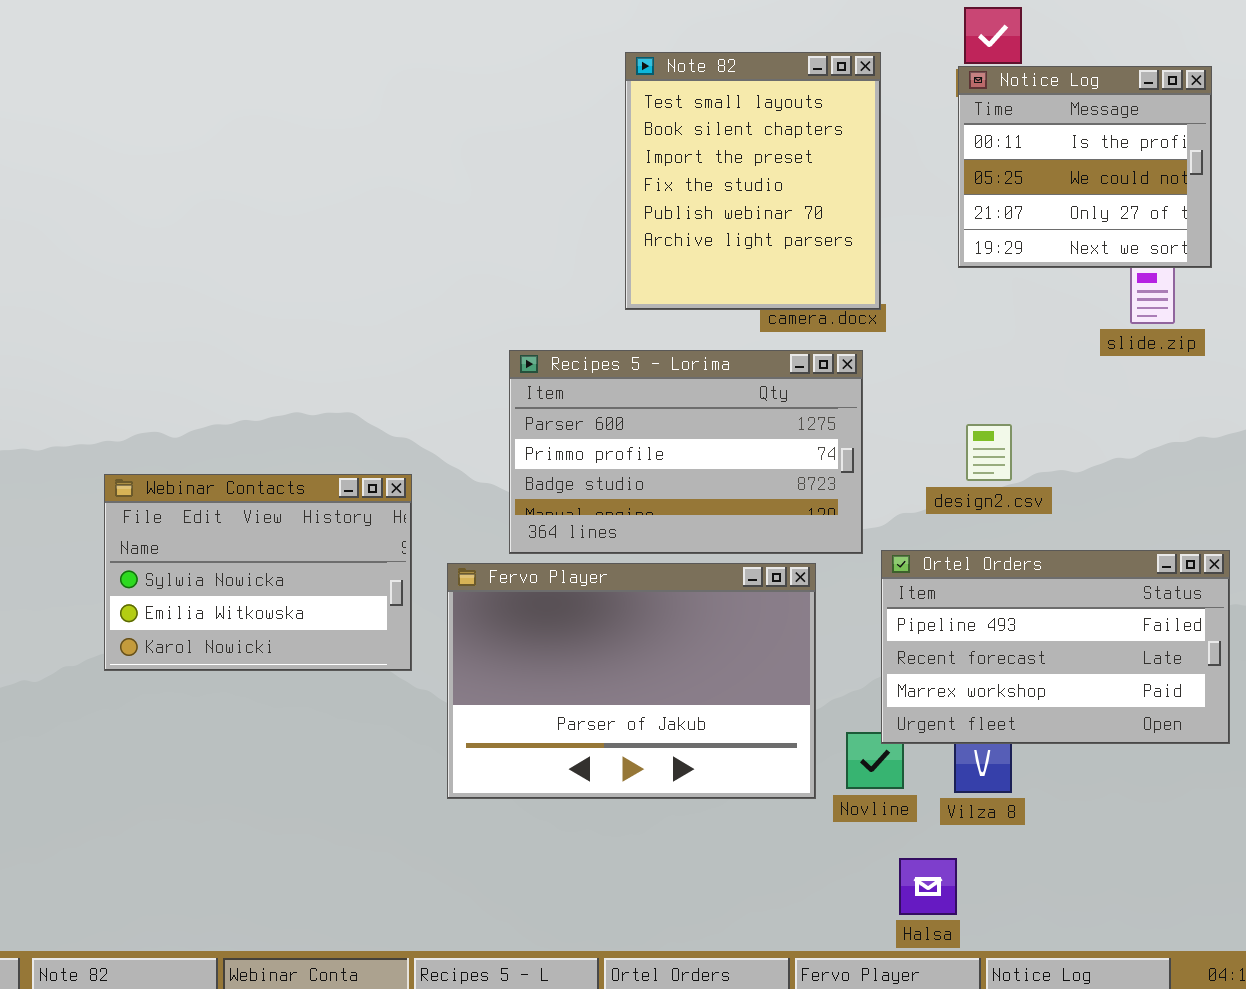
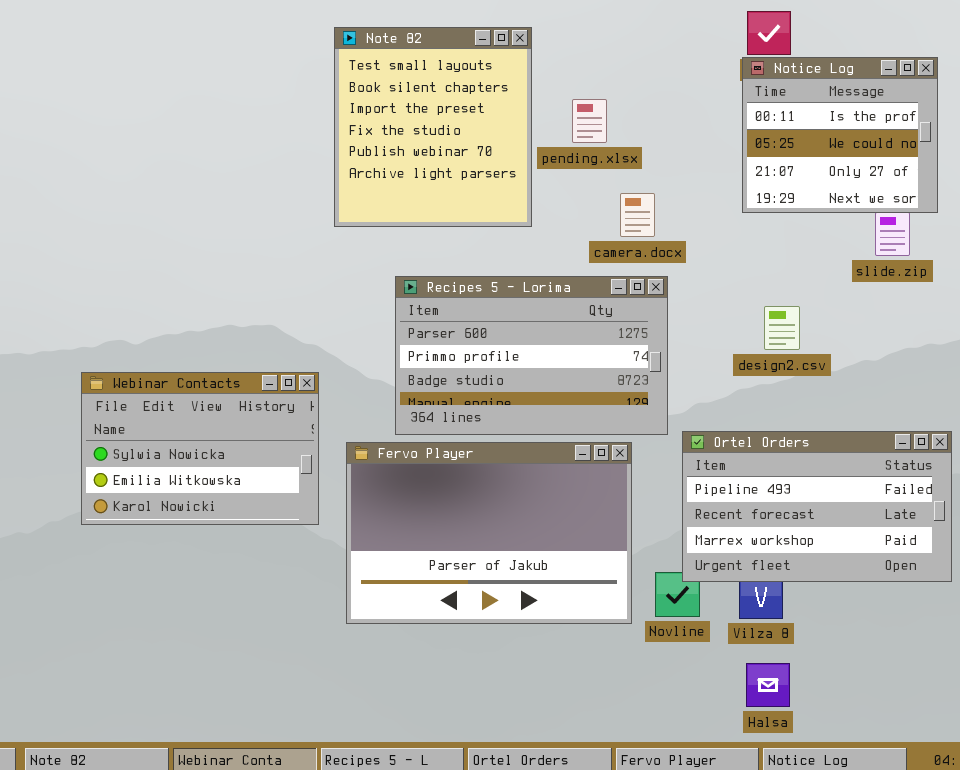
Note 82: [625,52,881,310] -> [334,27,532,227], moved
design2.csv: [966,424,1012,481] -> [764,306,800,350], moved
Halsa: [899,858,957,915] -> [746,663,790,707], moved

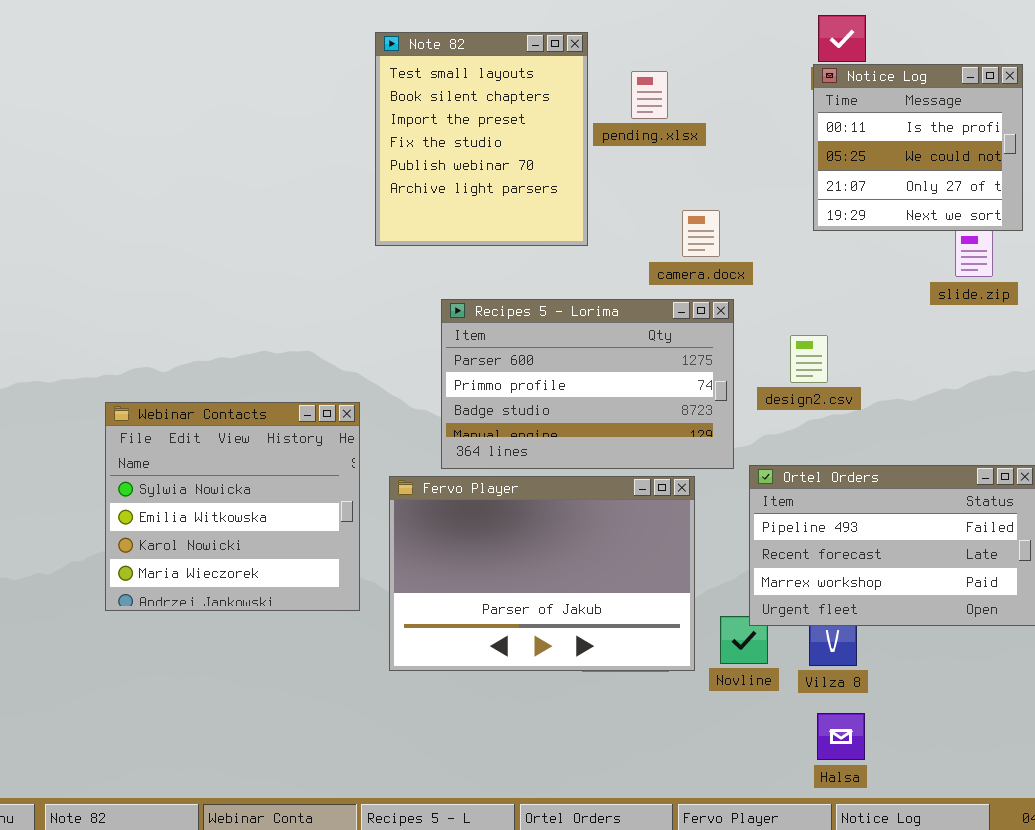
pending.xlsx: [572,99,607,143] -> [631,71,668,119], moved
design2.csv: [764,306,800,350] -> [790,335,828,383], moved
Webinar Contacts: [81,372,319,525] -> [105,402,360,611], resized

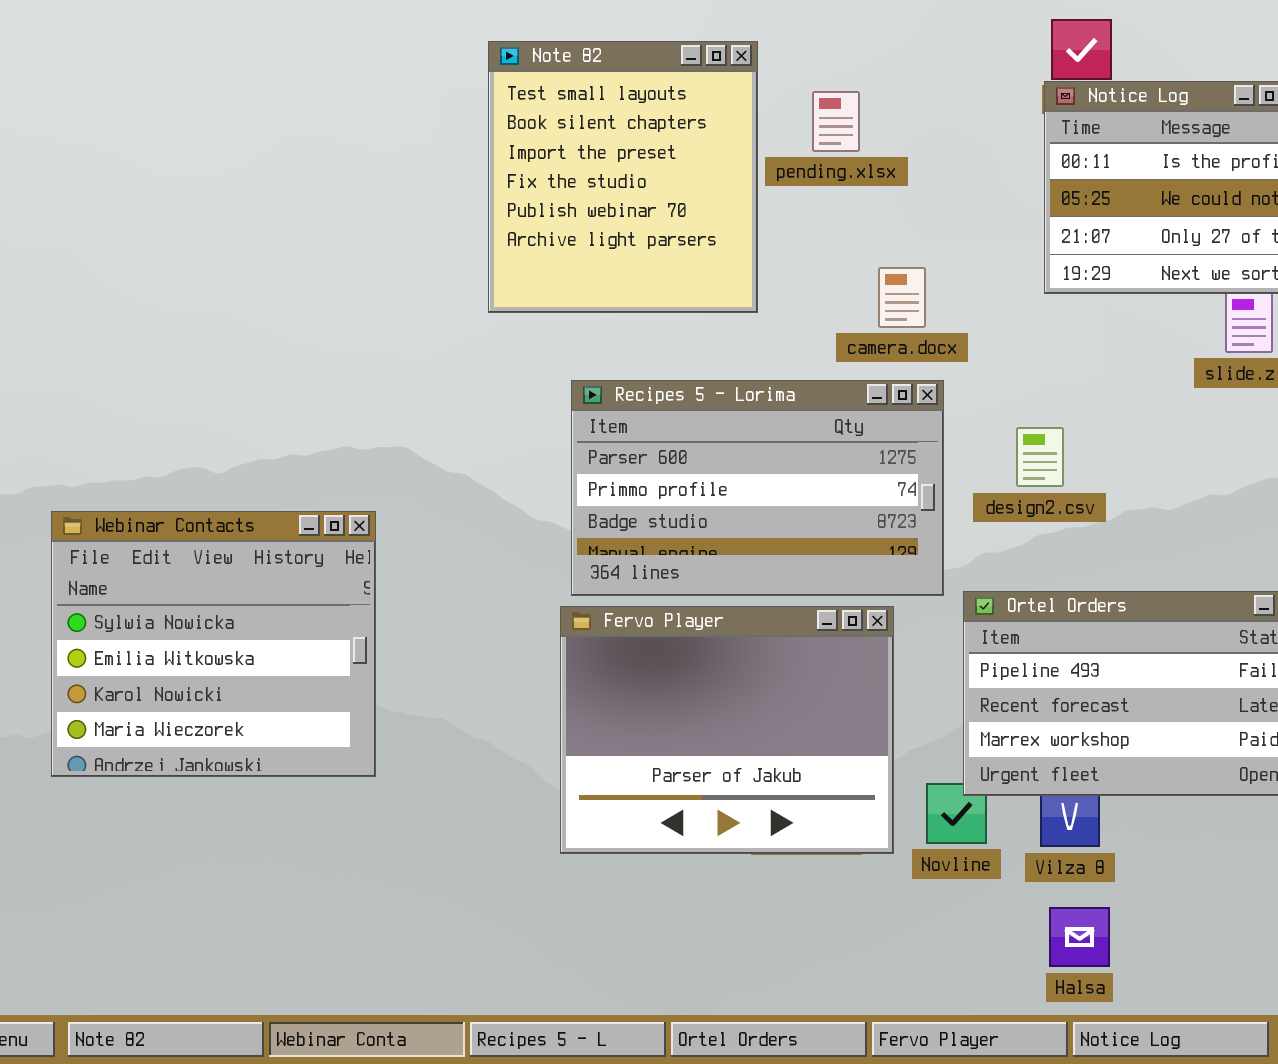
Webinar Contacts: [105,402,360,611] -> [51,511,376,777], moved
Fervo Player: [389,476,695,671] -> [560,606,894,854], resized

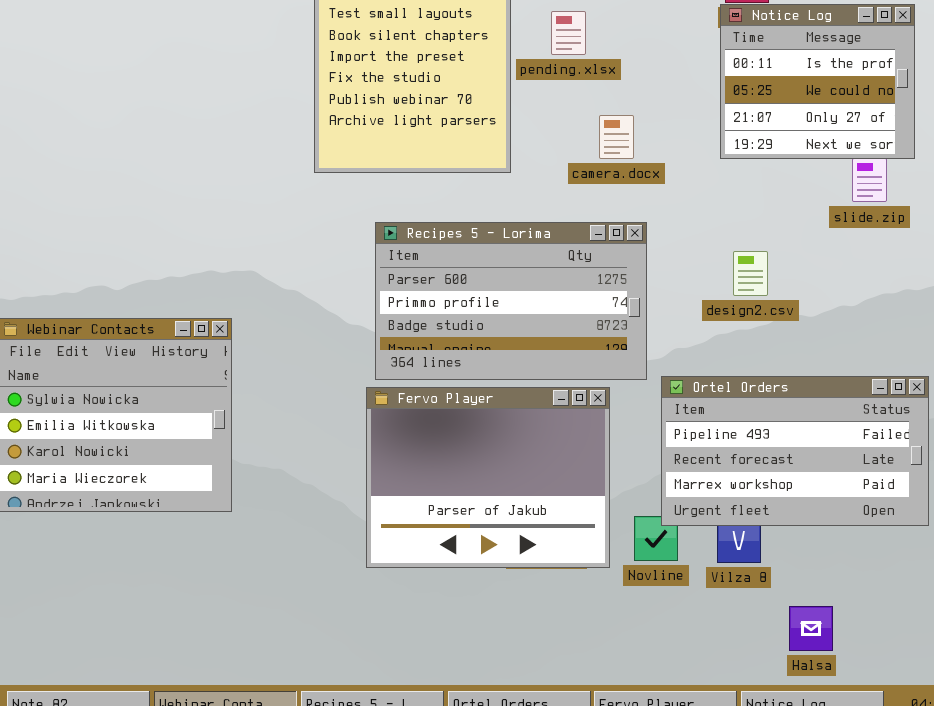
camera.docx: [878,267,926,328] -> [599,115,634,159], moved
design2.csv: [1016,427,1064,487] -> [733,251,768,296], moved
Halsa: [1049,907,1110,967] -> [789,606,833,651], moved

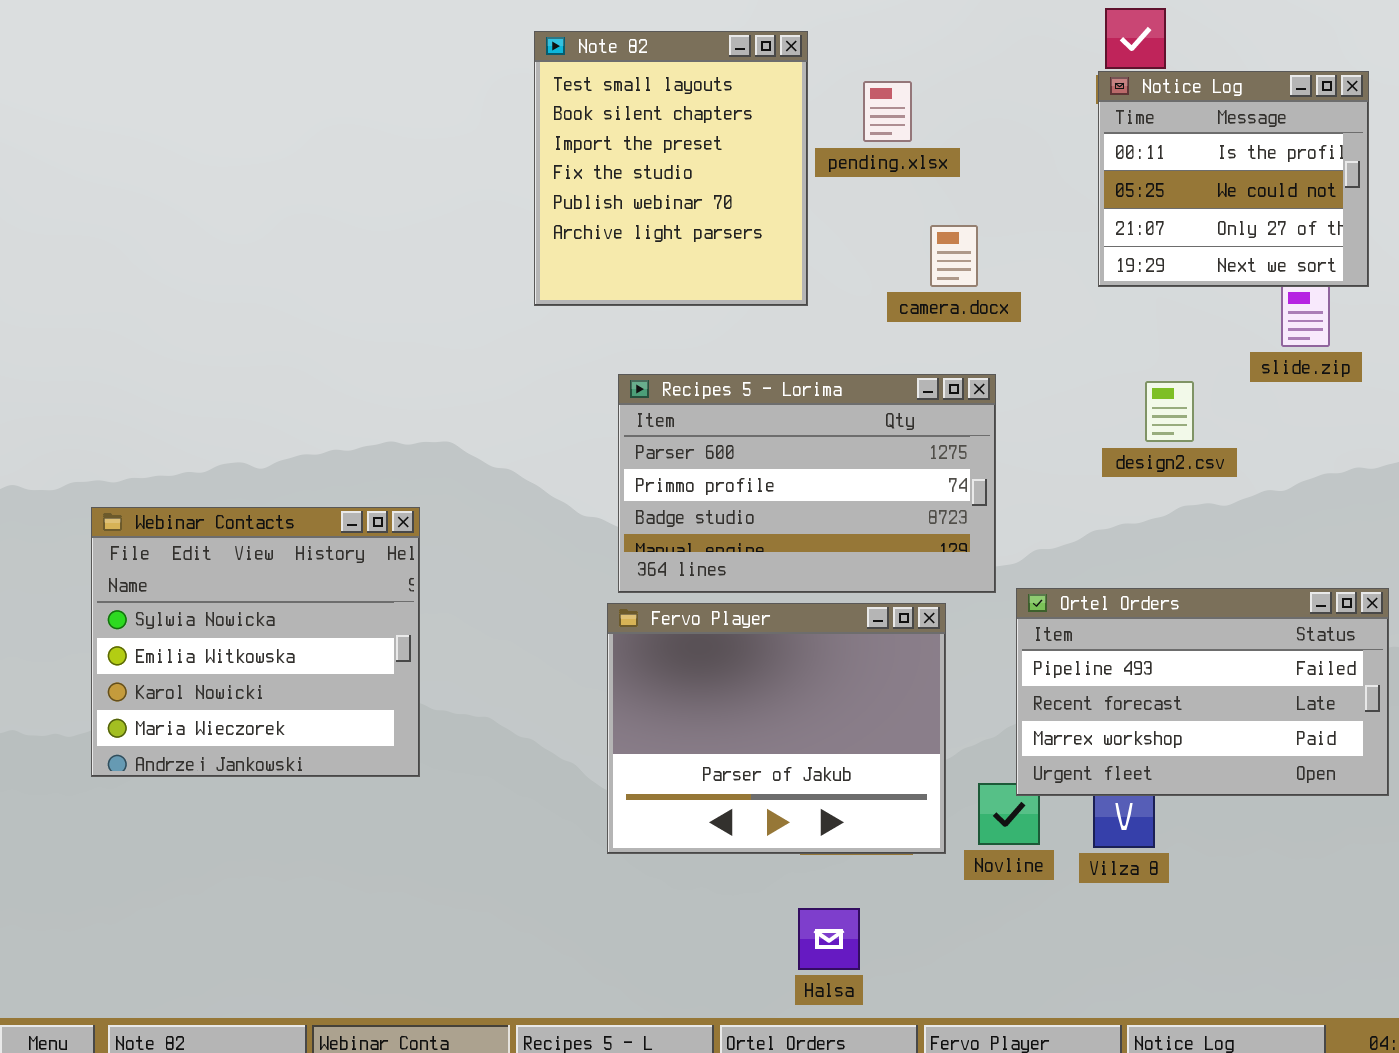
design2.csv: [733,251,768,296] -> [1145,381,1194,442], moved
Halsa: [789,606,833,651] -> [798,908,860,970], moved

